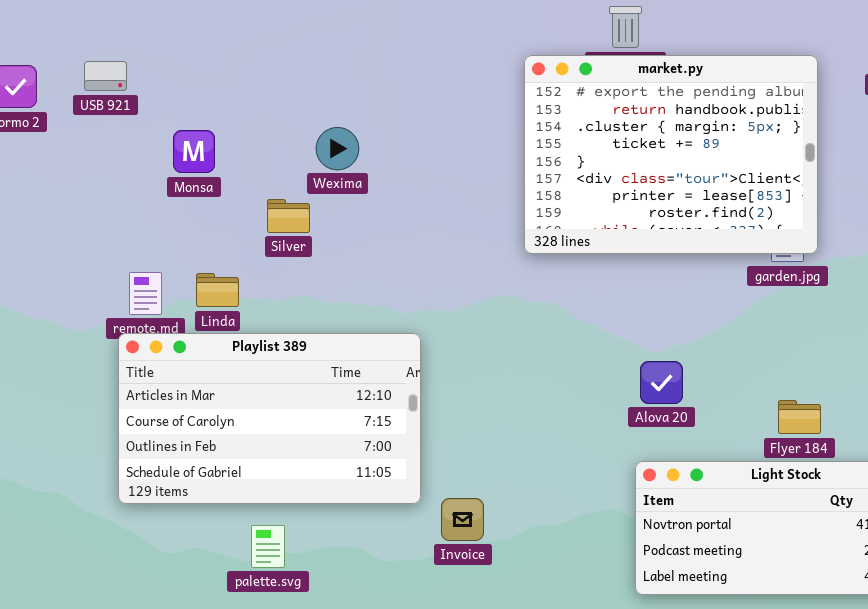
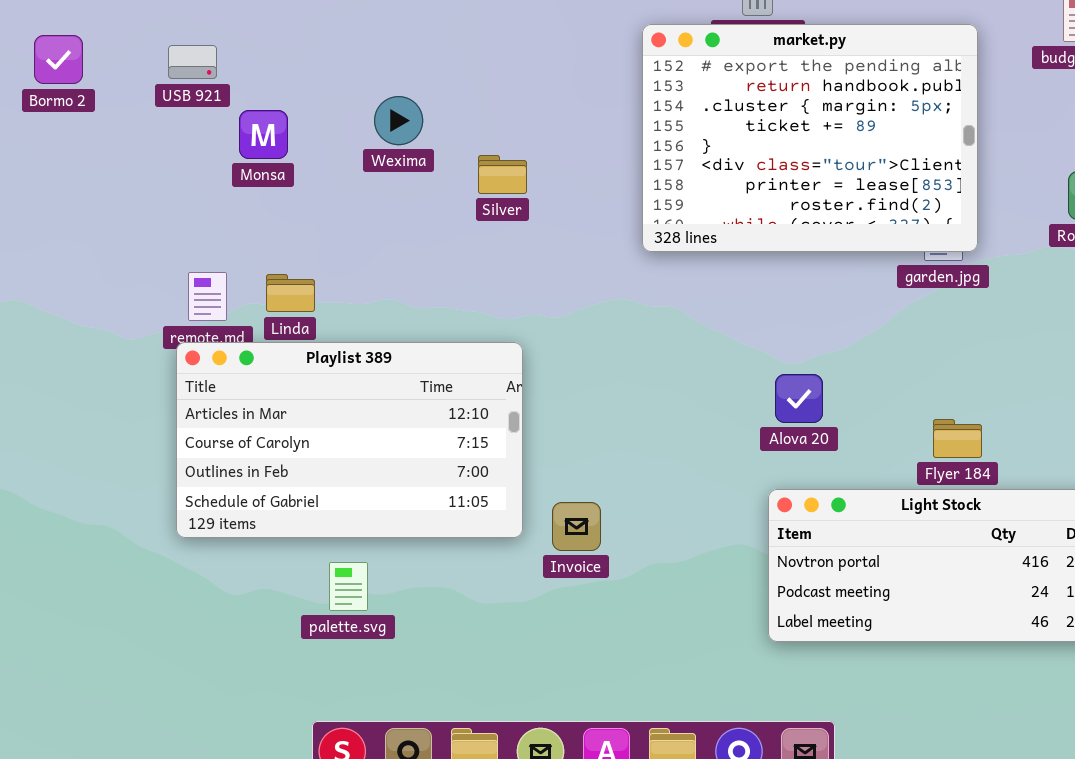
USB 921: [84,61,127,91] -> [168,45,217,79], moved
Wexima: [316,127,359,170] -> [374,96,423,145], moved
Silver: [267,199,310,233] -> [478,155,527,194], moved
Invoice: [441,498,484,541] -> [552,502,601,551], moved

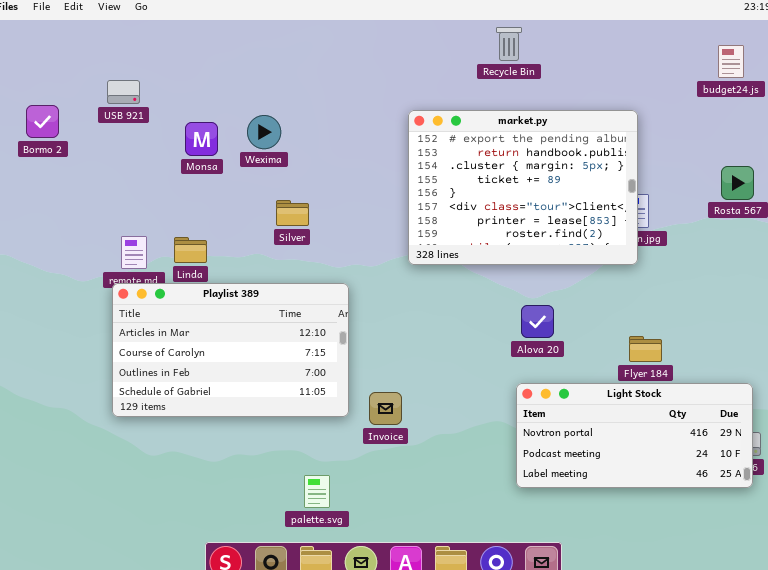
market.py: [642,24,978,252] -> [408,110,638,265], moved
Bormo 2: [34,35,83,84] -> [26,105,59,138], moved
Monsa: [239,110,288,159] -> [185,122,218,156], moved
Silver: [478,155,527,194] -> [276,200,309,226], moved
palette.svg: [329,562,368,611] -> [304,475,330,508], moved

